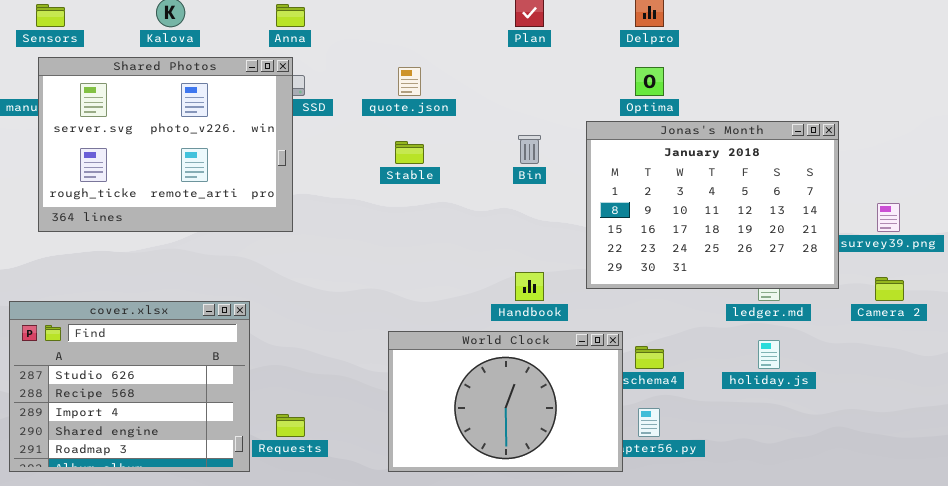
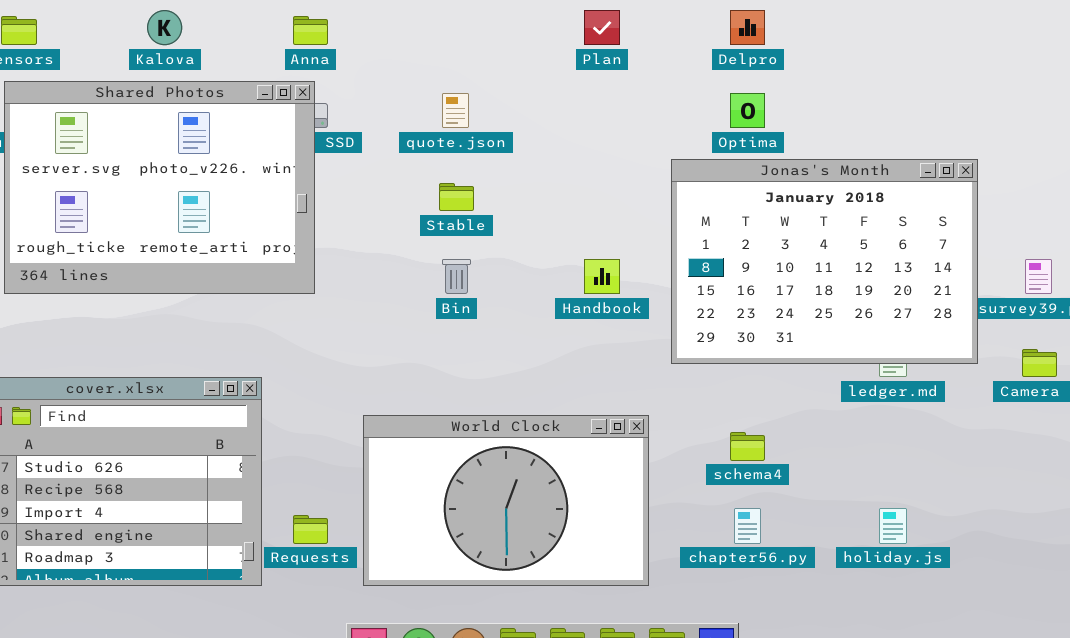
Bin: [518,135,541,164] -> [442,259,471,294], moved
Handbook: [515,272,544,301] -> [584,259,620,294], moved
World Clock: [388,331,623,472] -> [363,415,649,586], moved
holiday.js: [758,340,780,369] -> [879,508,907,544], moved

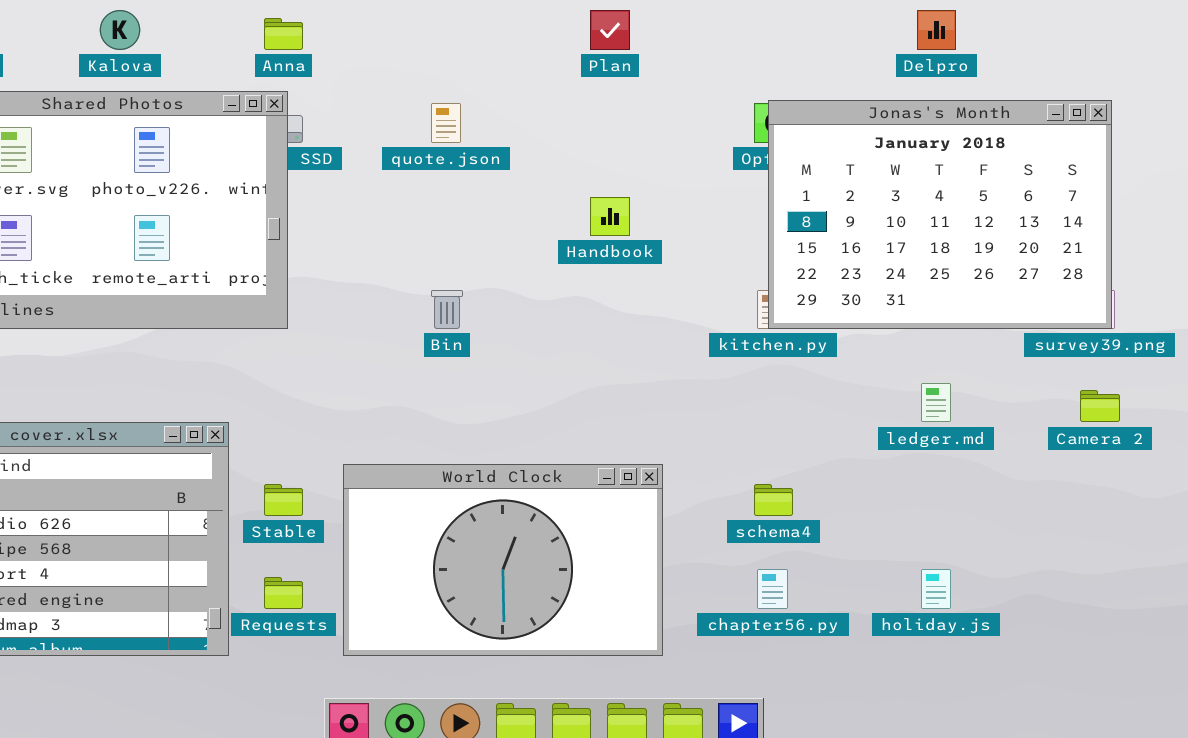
Delpro: [730,10,765,45] -> [917,10,956,50], moved
Jonas's Month: [671,159,978,364] -> [768,100,1112,329], moved
Stable: [439,183,474,211] -> [264,484,303,516], moved
Handbook: [584,259,620,294] -> [590,197,630,236], moved

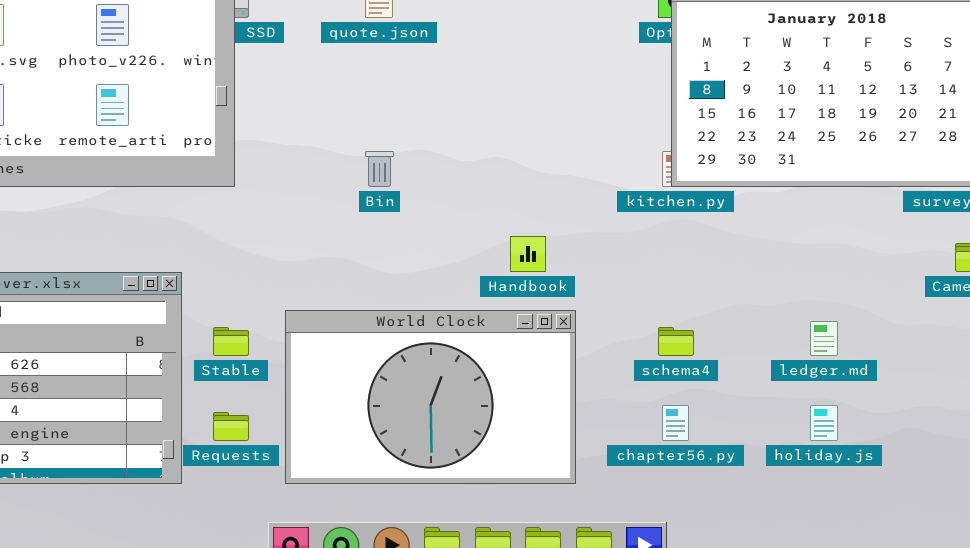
Handbook: [590,197,630,236] -> [510,236,546,272], moved
ledger.md: [921,383,951,422] -> [810,321,838,356], moved

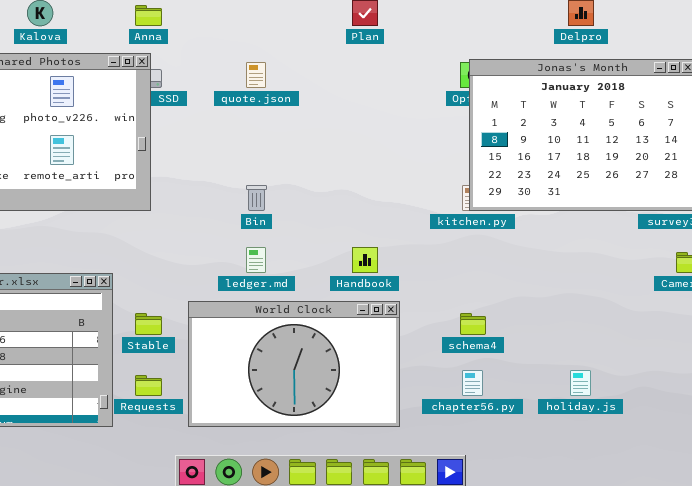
ledger.md: [810,321,838,356] -> [246,247,266,273], moved

